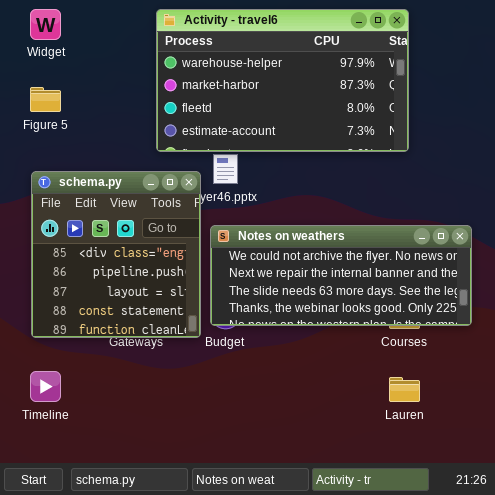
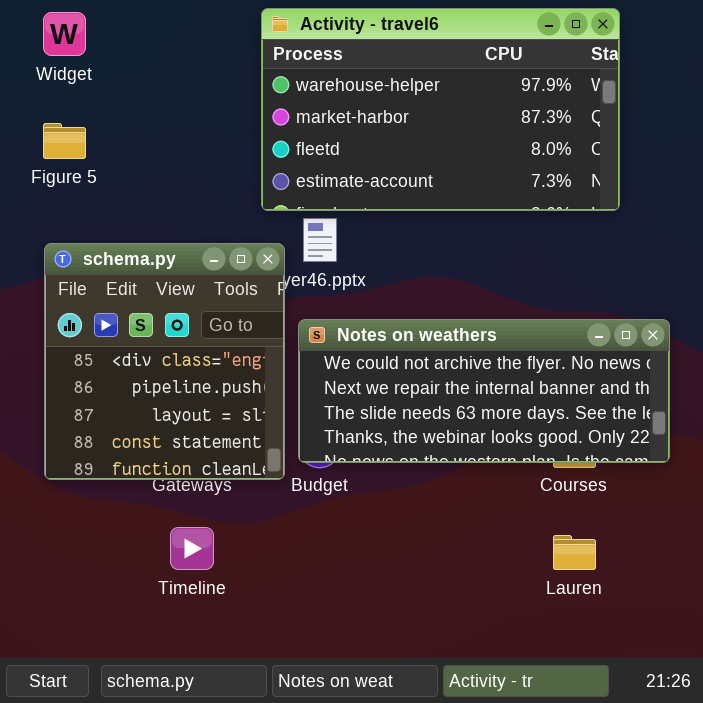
Activity - travel6: [156,9,409,152] -> [261,8,620,211], moved
Timeline: [30,371,61,402] -> [170,527,214,570], moved

